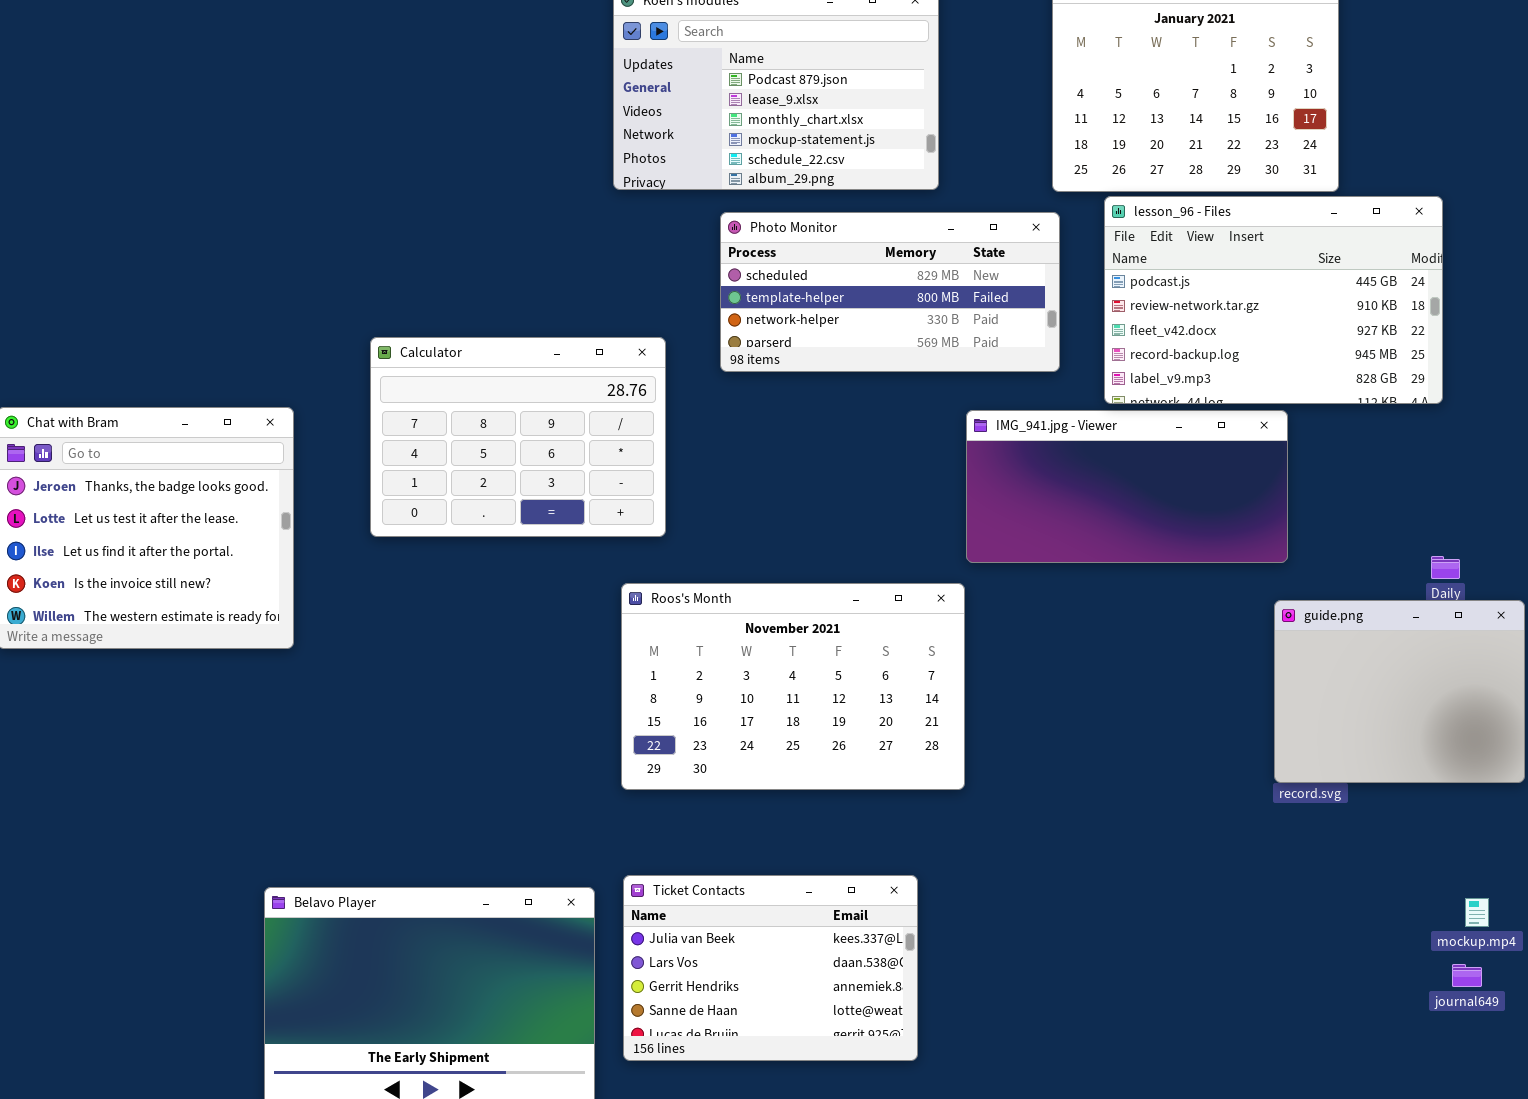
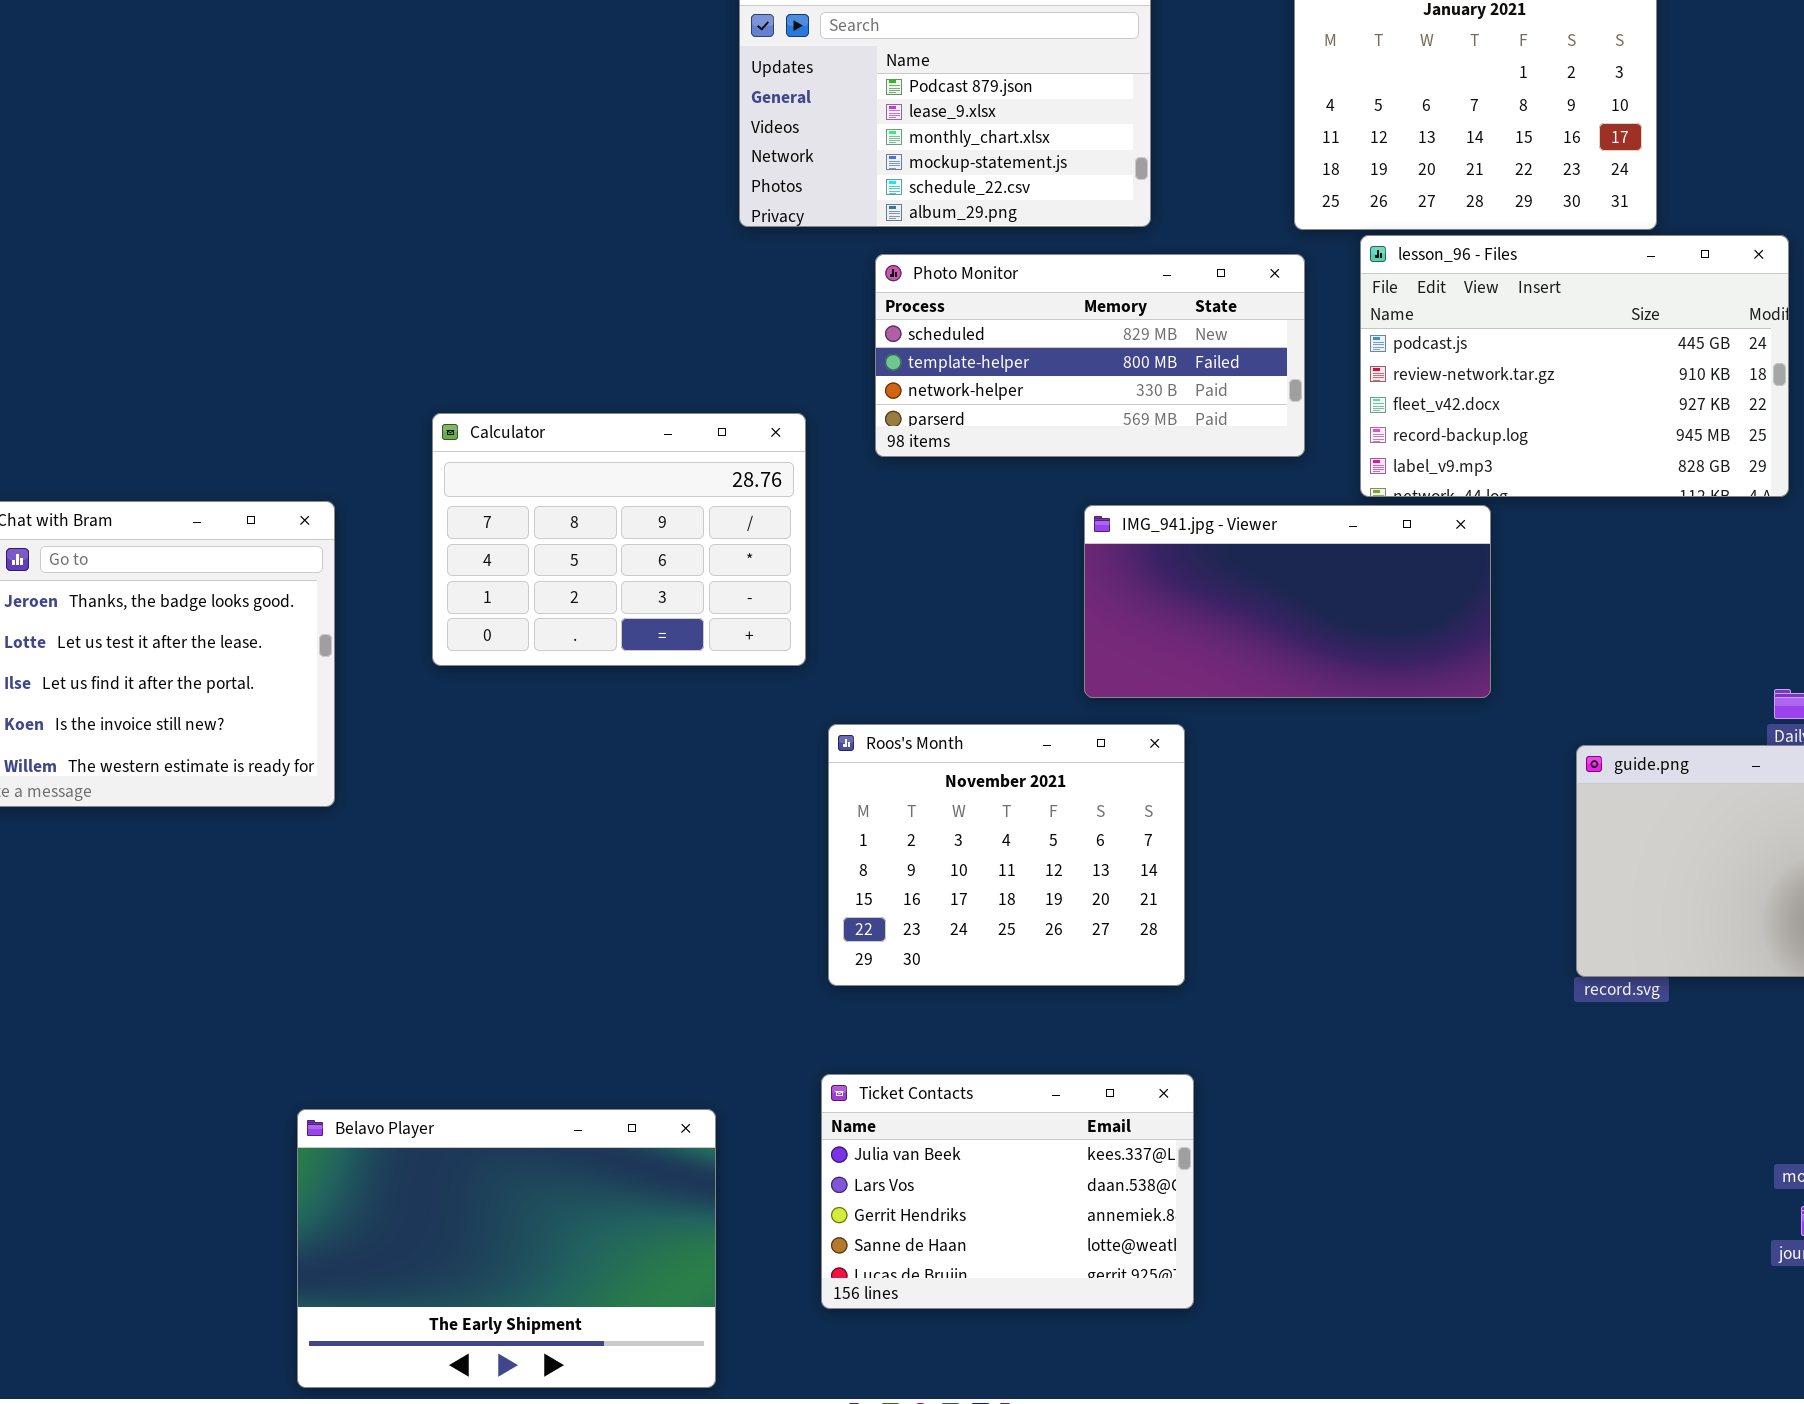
IMG_941.jpg - Viewer: [966,410,1288,563] -> [1084,505,1491,698], moved
Roos's Month: [621,583,965,790] -> [828,724,1185,986], resized
Ticket Contacts: [623,875,918,1061] -> [821,1074,1194,1309], moved

